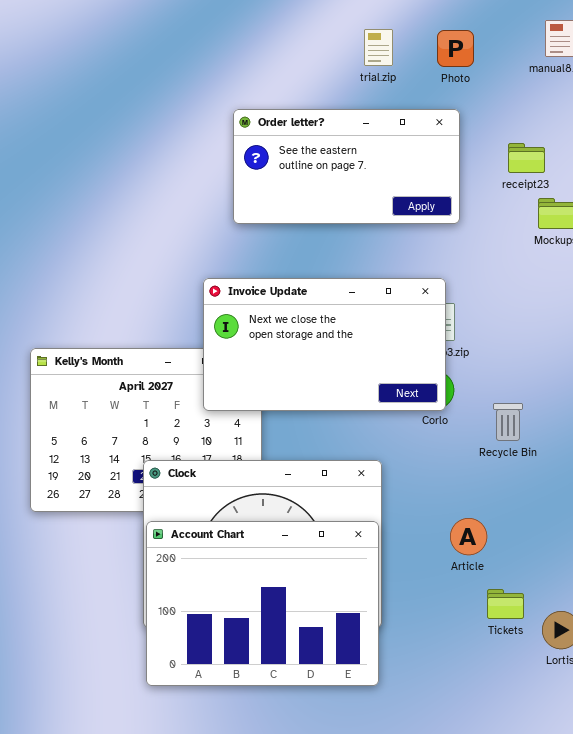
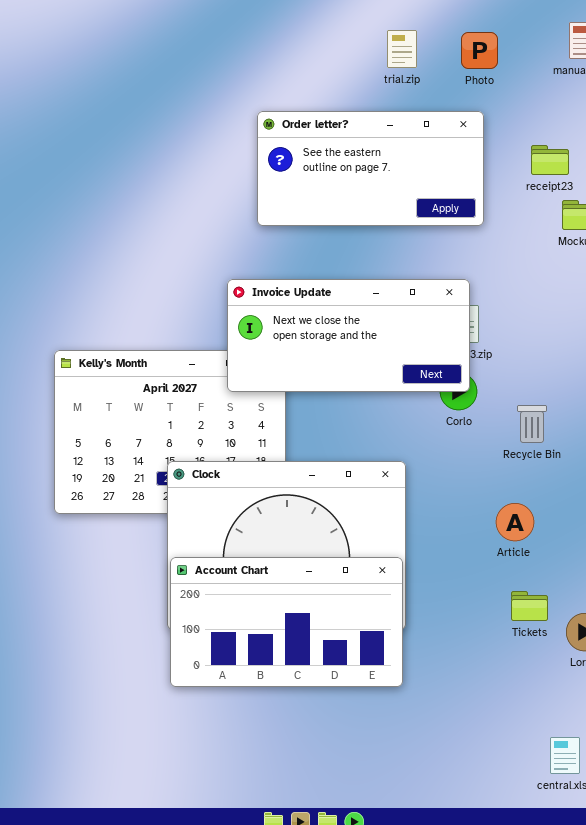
Invoice Update: [203,278,446,411] -> [227,279,470,392], resized
Article: [450,518,487,555] -> [496,503,534,541], moved
Account Chart: [146,521,379,686] -> [170,557,403,687], resized

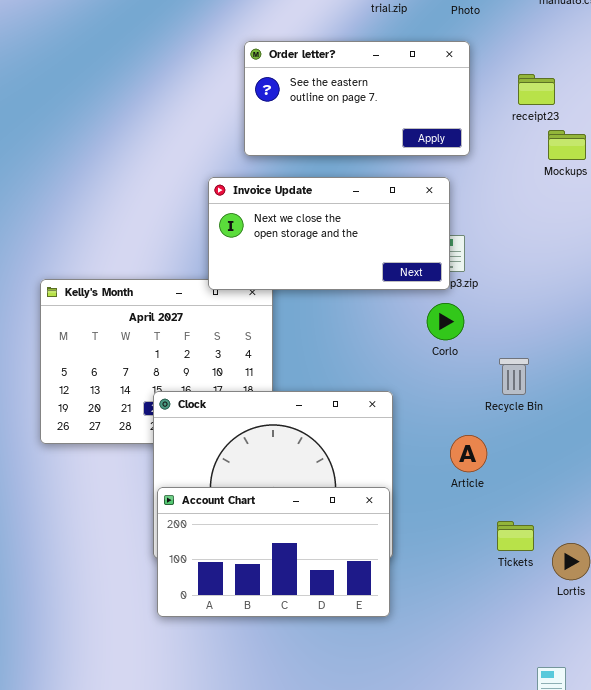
Invoice Update: [227,279,470,392] -> [208,177,450,290], moved
Recycle Bin: [517,405,547,443] -> [499,358,529,395], moved
Article: [496,503,534,541] -> [450,435,487,472], moved

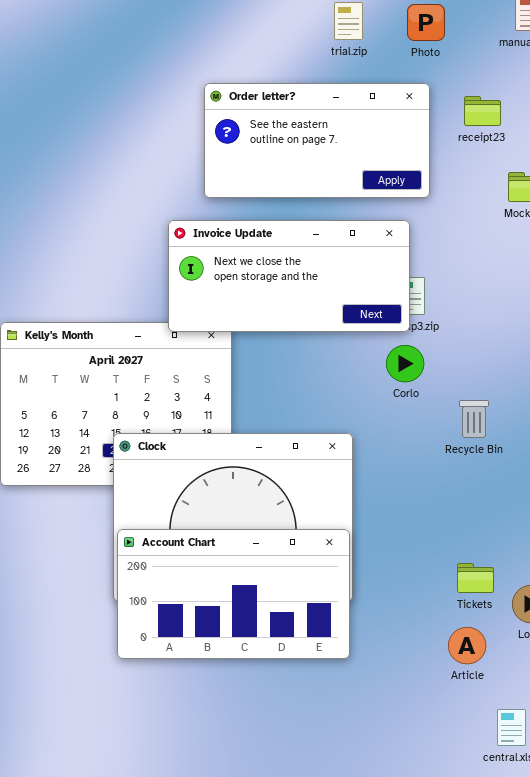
receipt23: [518,74,555,105] -> [464,96,501,126], moved
Article: [450,435,487,472] -> [448,627,486,664], moved

